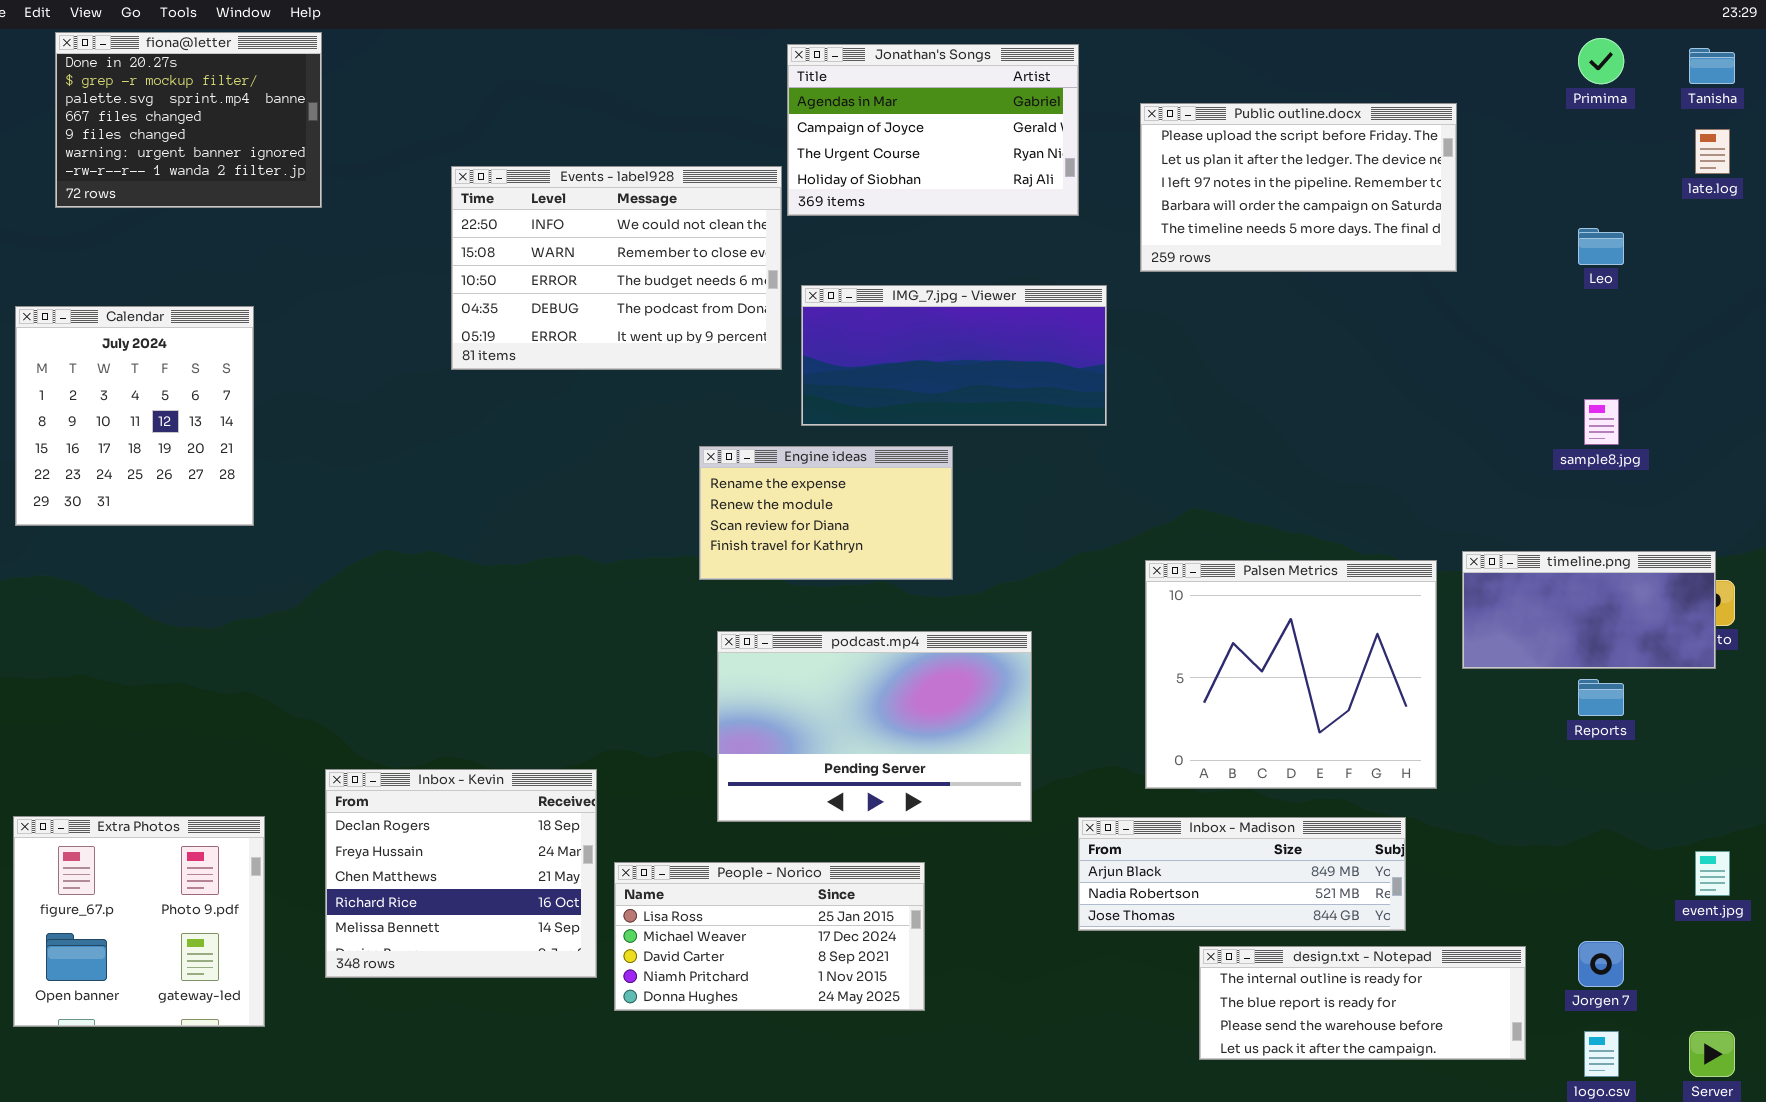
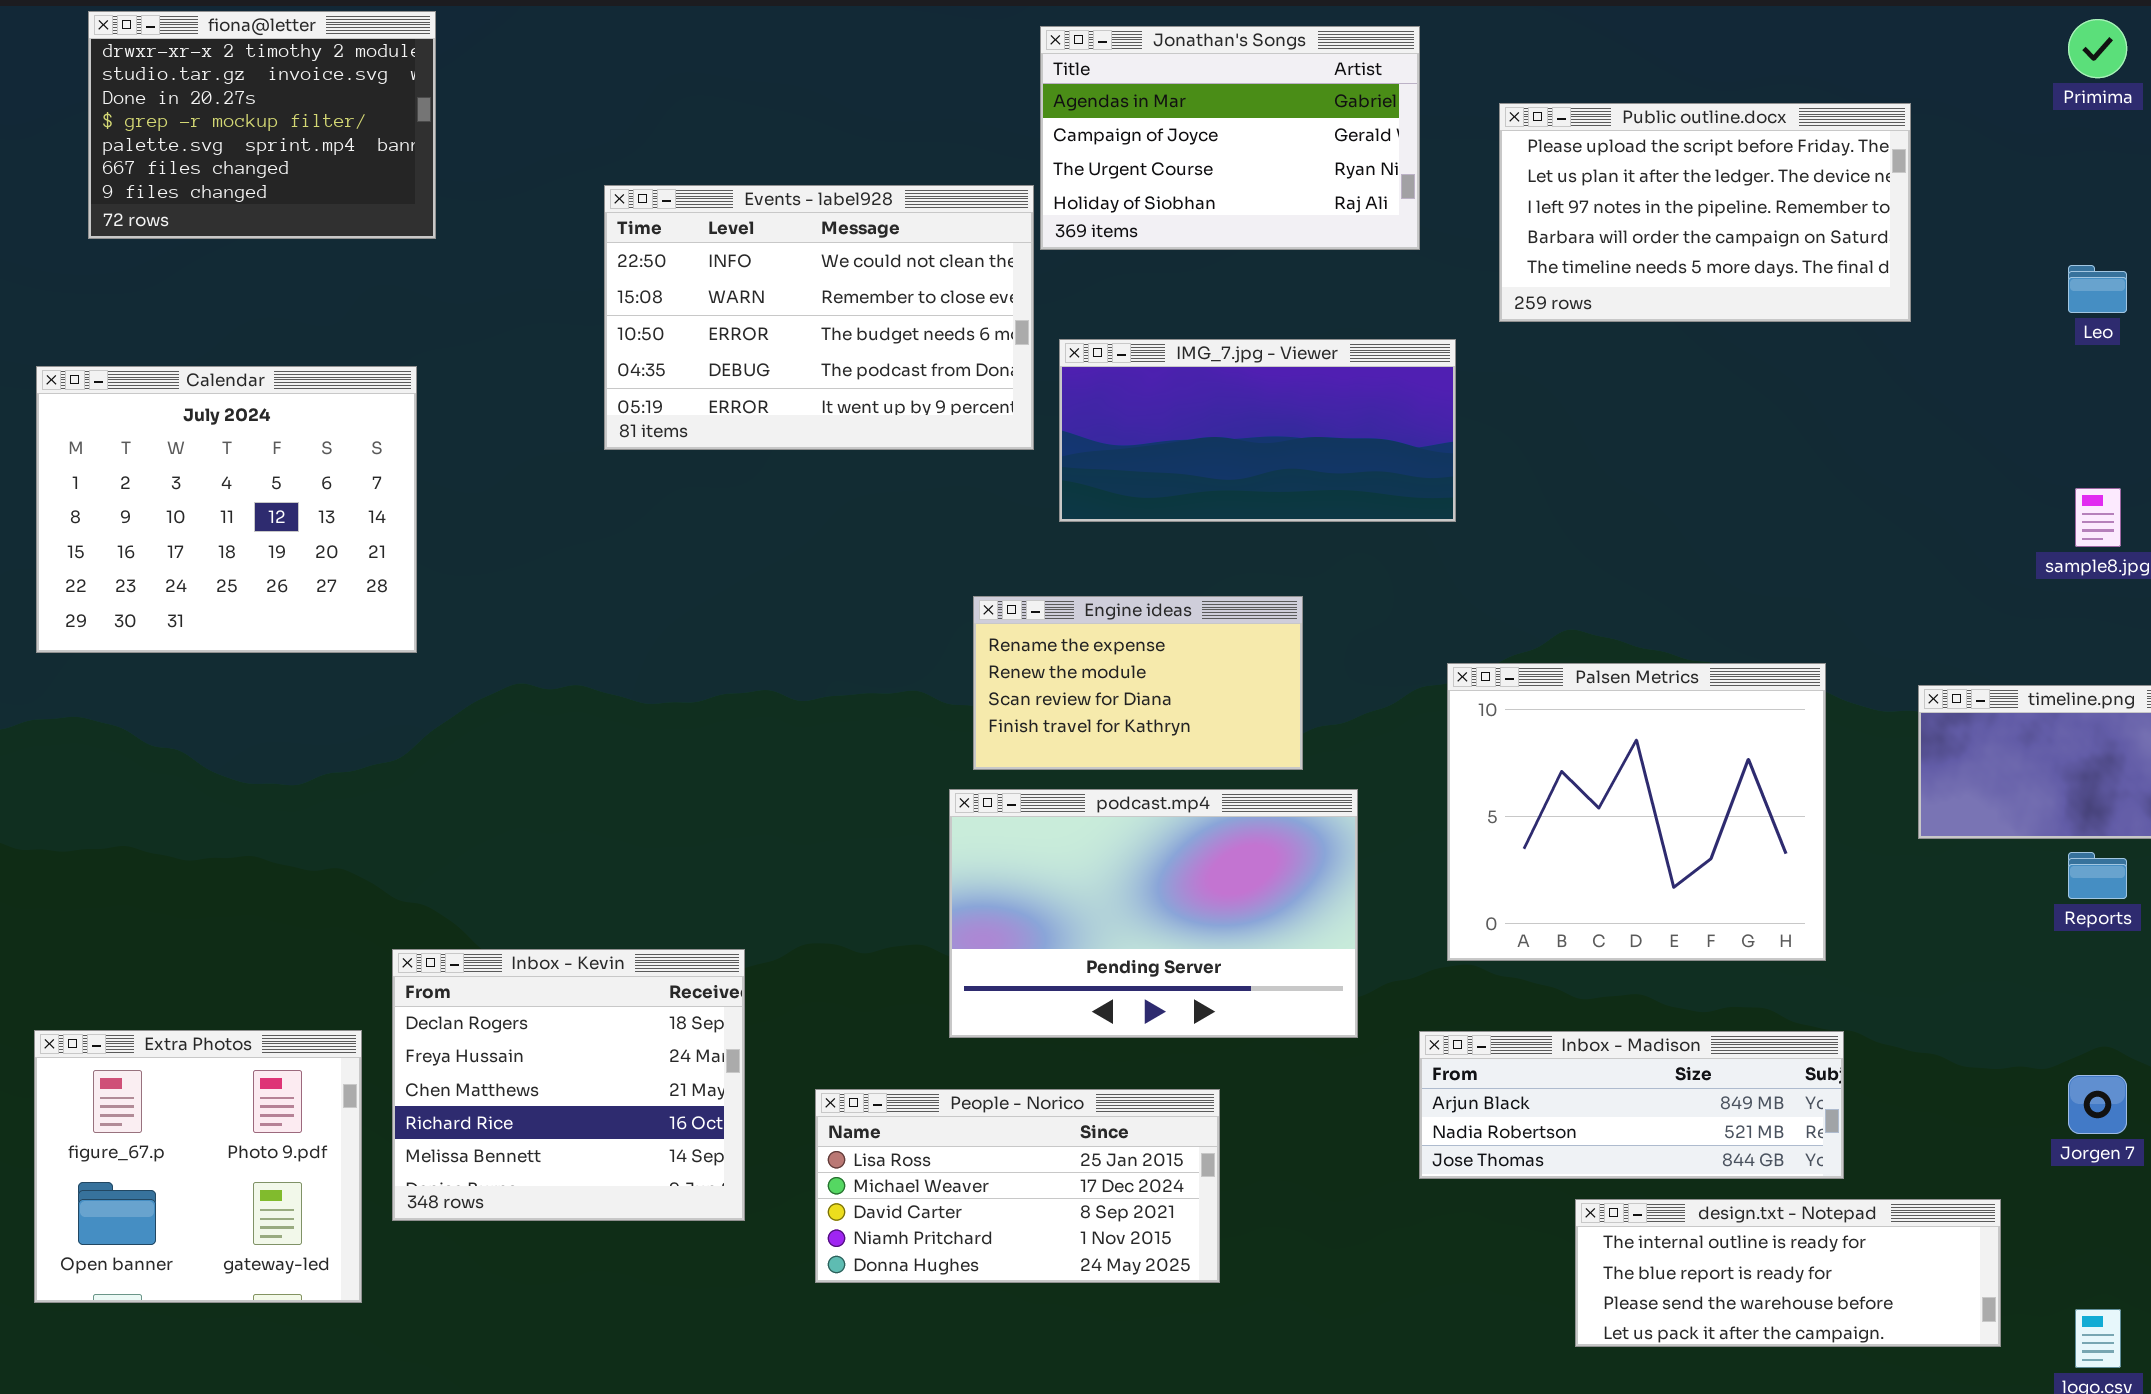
fiona@letter: [55,32,322,208] -> [88,11,436,239], scrolled up 2 rows
Calendar: [15,306,254,526] -> [36,366,417,653], resized
Engine ideas: [699,446,953,580] -> [973,596,1303,770], moved
Palsen Metrics: [1145,560,1437,789] -> [1447,663,1826,961], moved
Inbox - Kevin: [325,769,597,978] -> [392,949,745,1221], moved
Jorgen 7: [1578,941,1624,987] -> [2068,1075,2127,1134], moved

